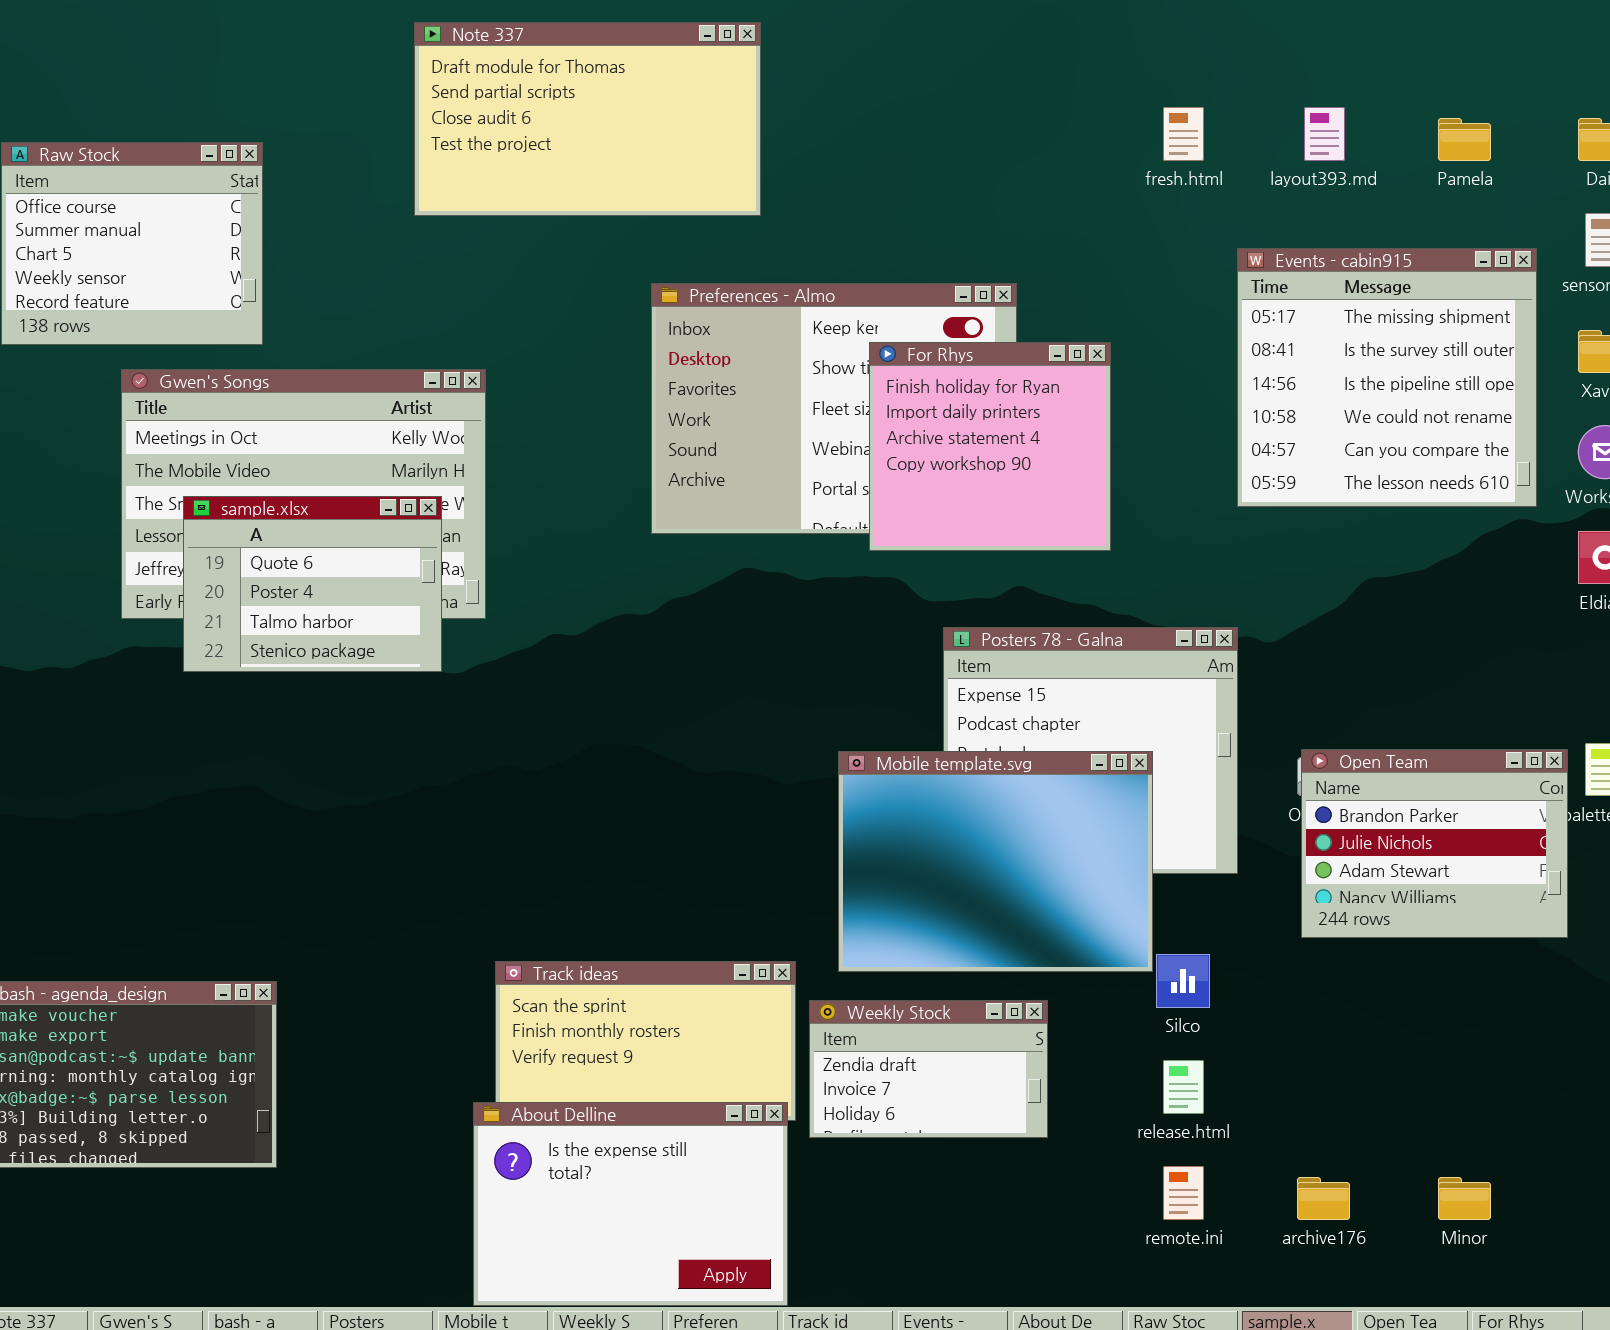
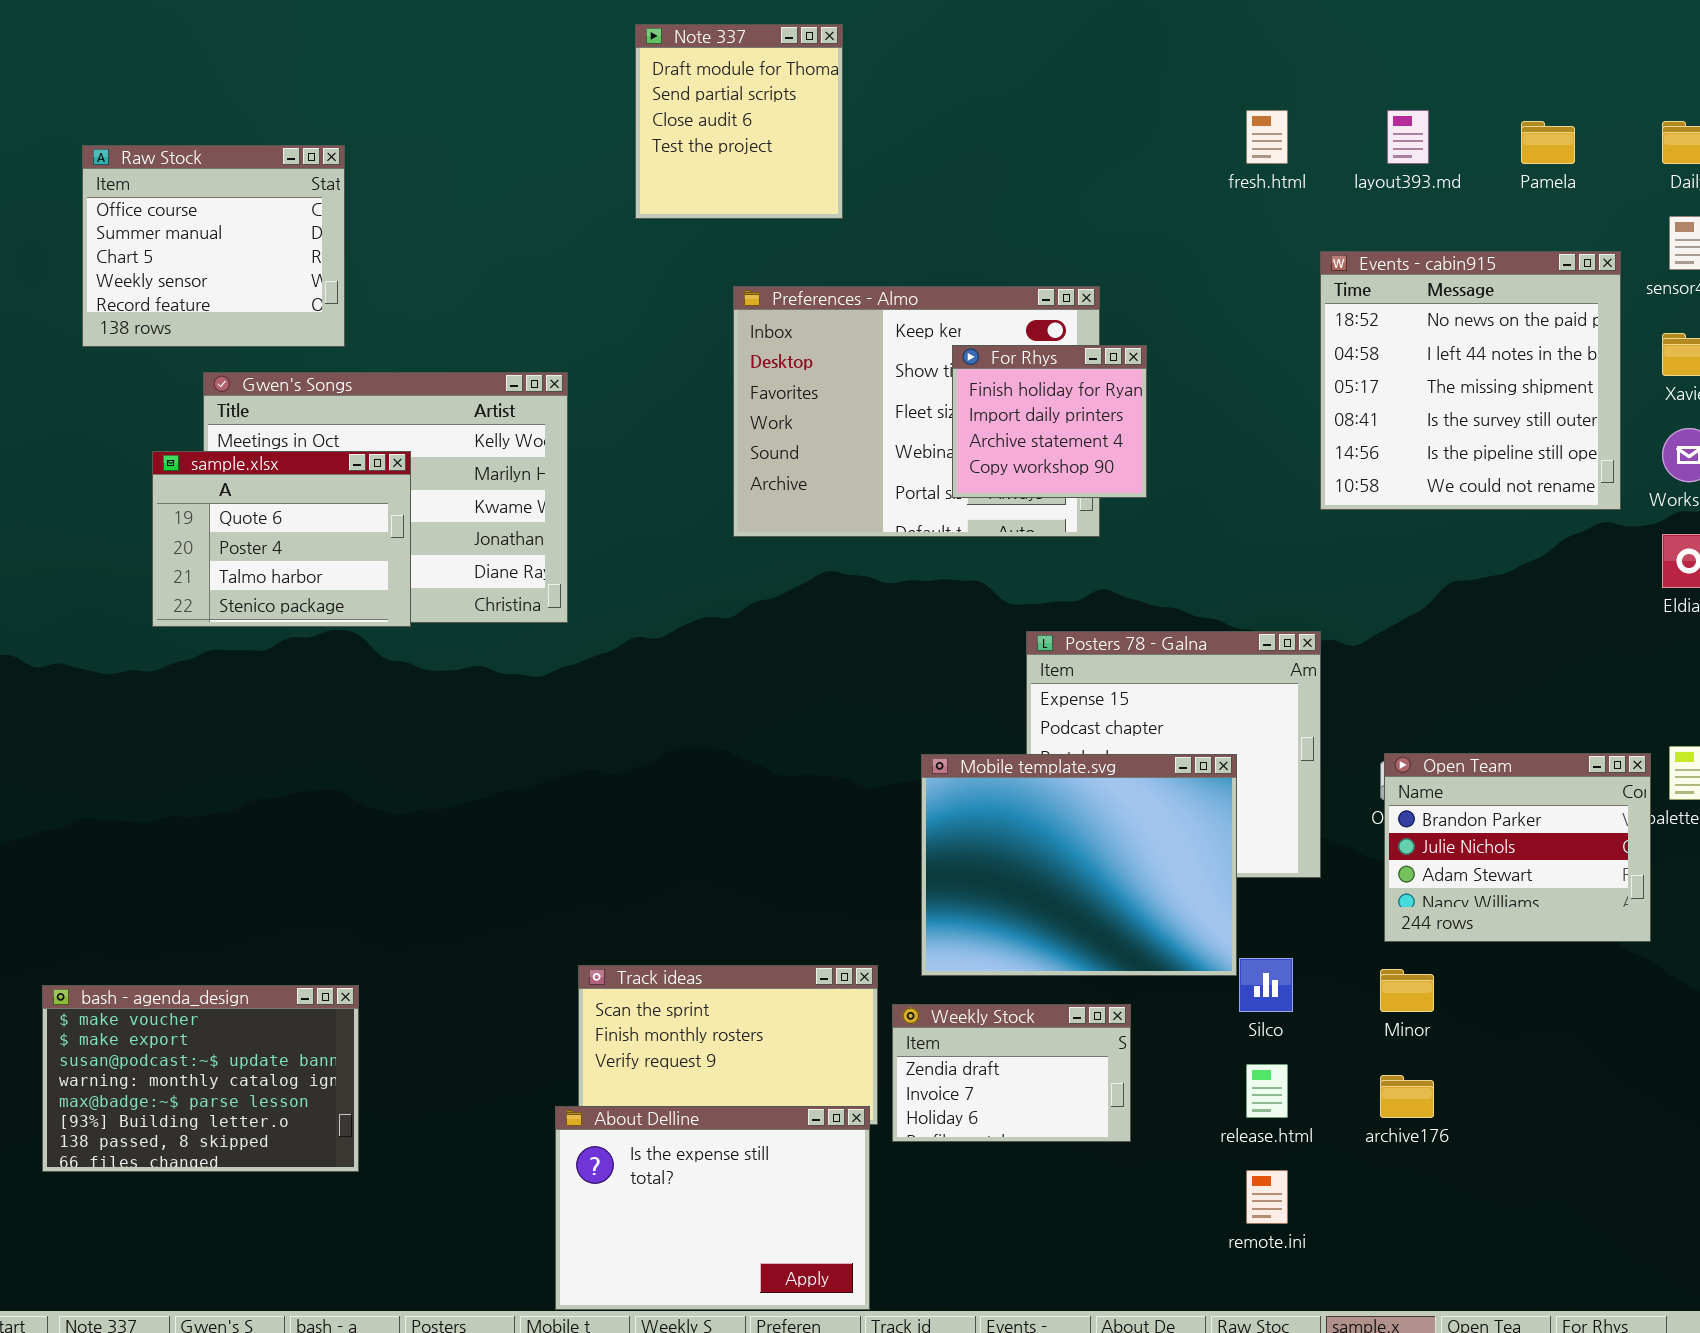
Note 337: [414,22,761,216] -> [635,24,843,219], resized
Events - cabin915: [1237,248,1537,507] -> [1320,251,1621,510], scrolled up 2 rows
For Rhys: [869,342,1111,551] -> [952,345,1147,498], resized
sample.xlsx: [183,496,442,672] -> [152,451,411,627], moved
archive176: [1297,1177,1350,1220] -> [1380,1075,1434,1118], moved
Minor: [1438,1177,1491,1220] -> [1380,969,1434,1012], moved

